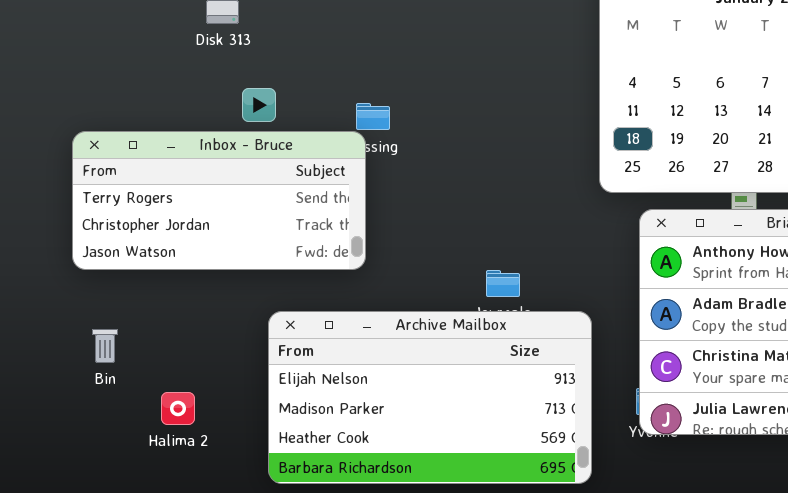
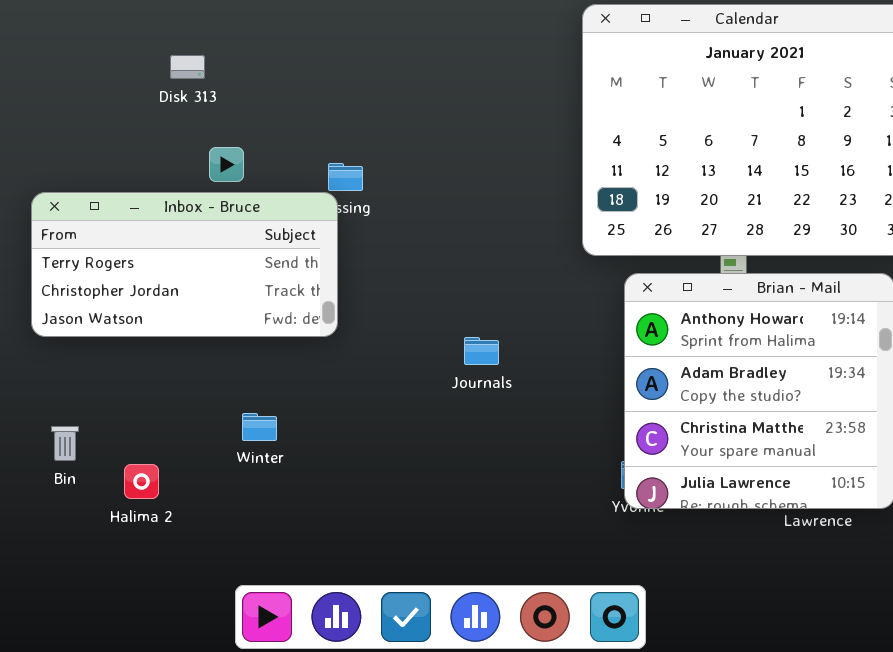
Archive Mailbox: [268,311,592,484] -> none, closed
Bin: [92,329,118,363] -> [51,426,79,461], moved

